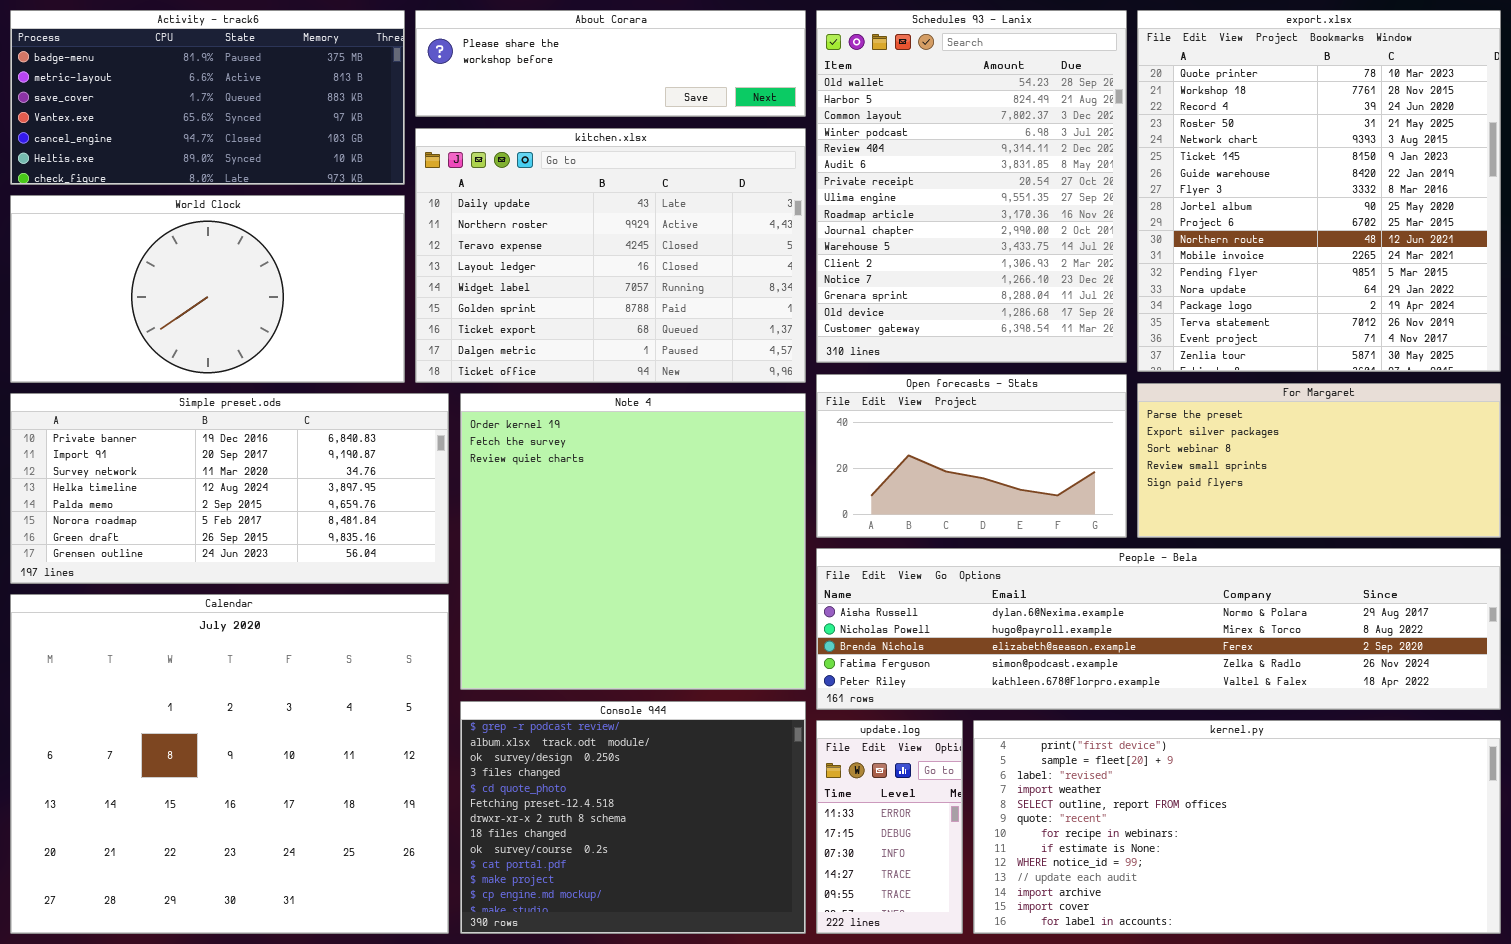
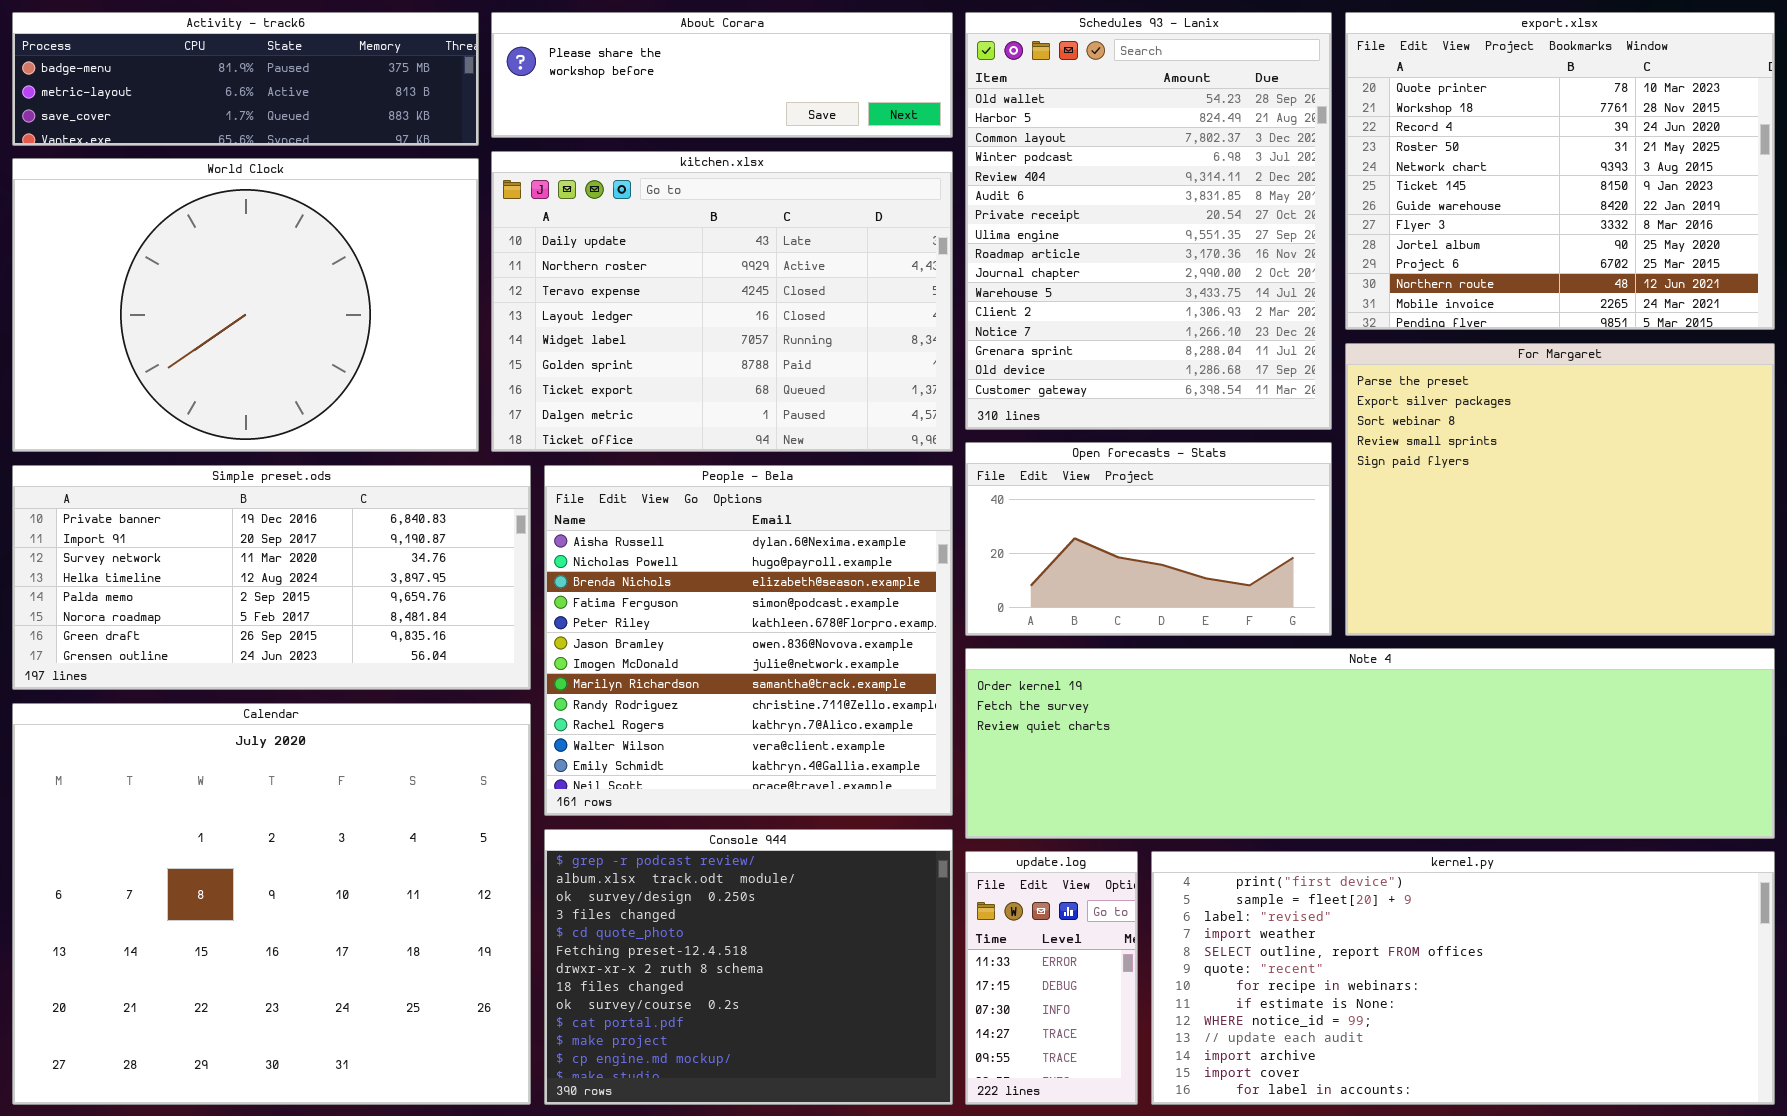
Activity - track6: [10,10,405,185] -> [12,12,479,146], resized
export.xlsx: [1137,10,1501,372] -> [1345,12,1775,330], resized
World Clock: [10,195,405,383] -> [12,158,479,452], resized
For Margaret: [1137,383,1501,538] -> [1345,343,1775,636], resized
Note 4: [460,393,806,690] -> [965,648,1775,839], moved, resized
People - Bela: [816,548,1501,710] -> [544,465,953,816], moved, resized

